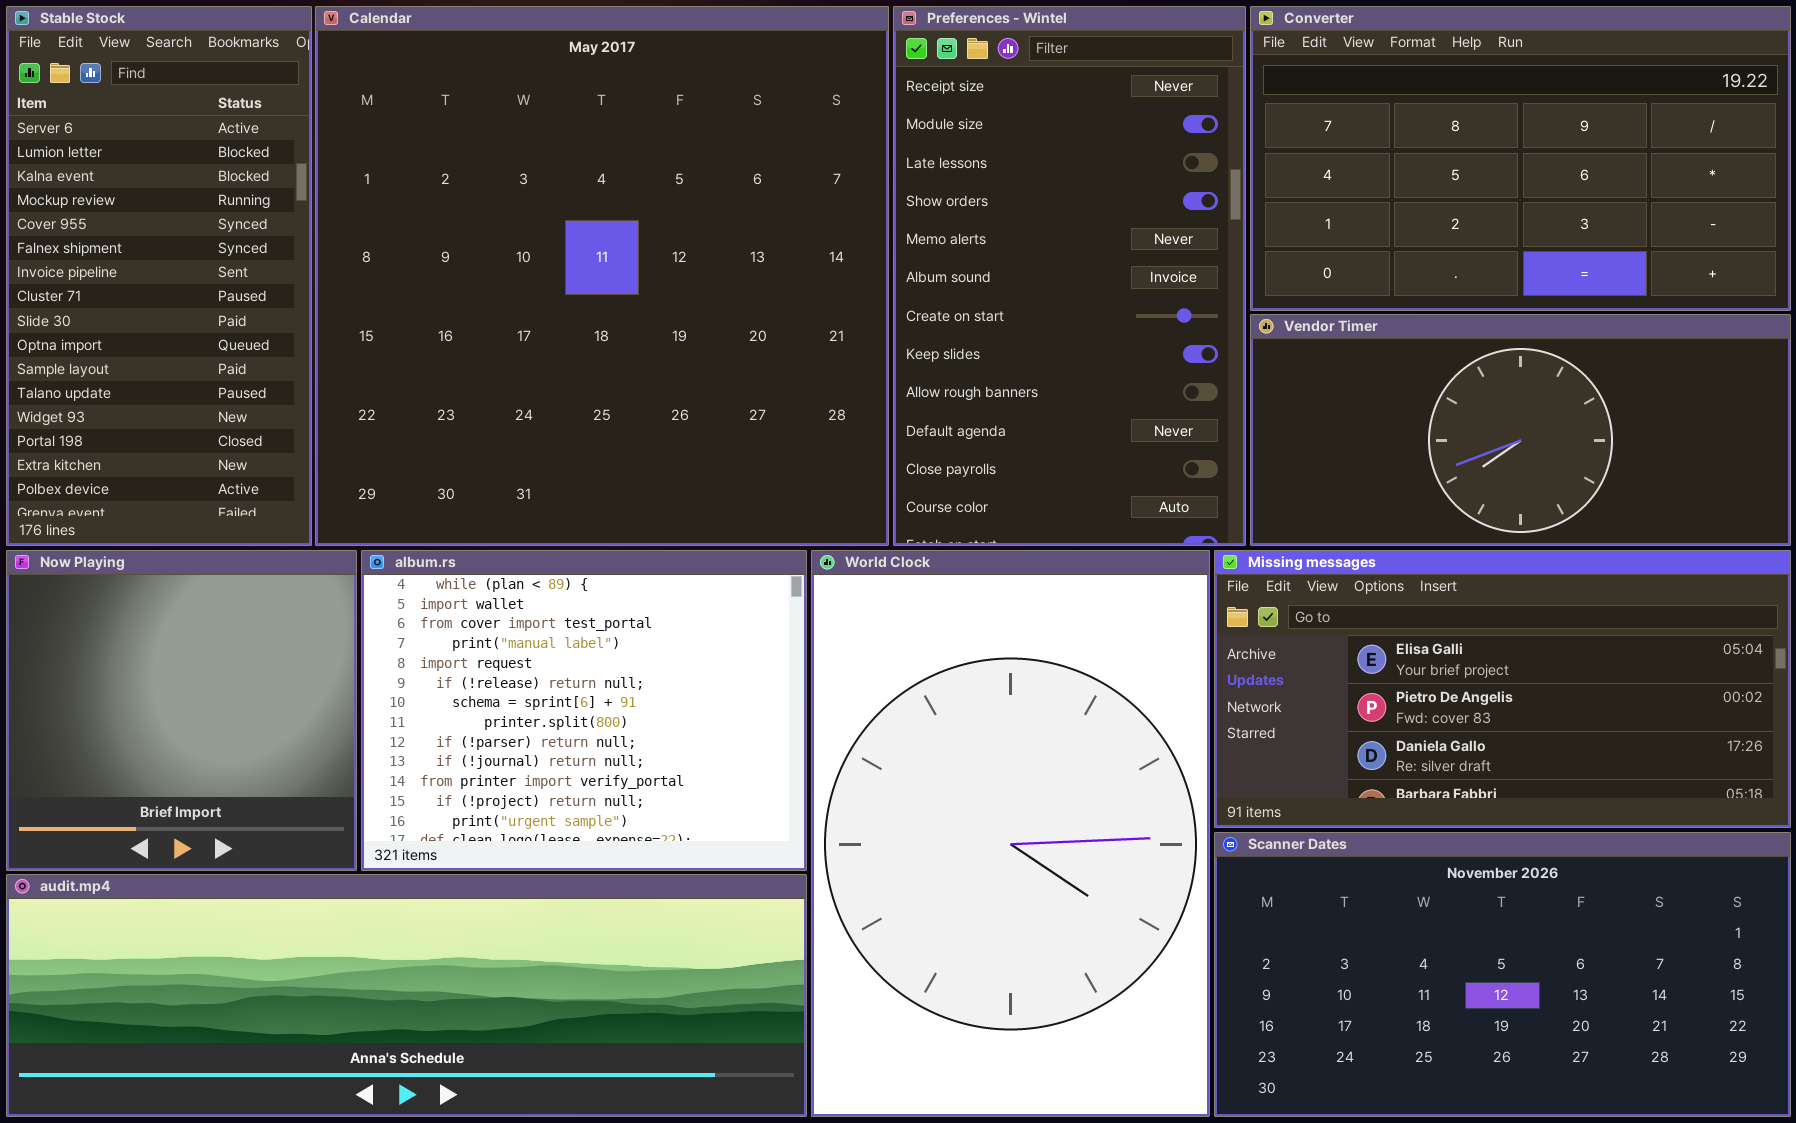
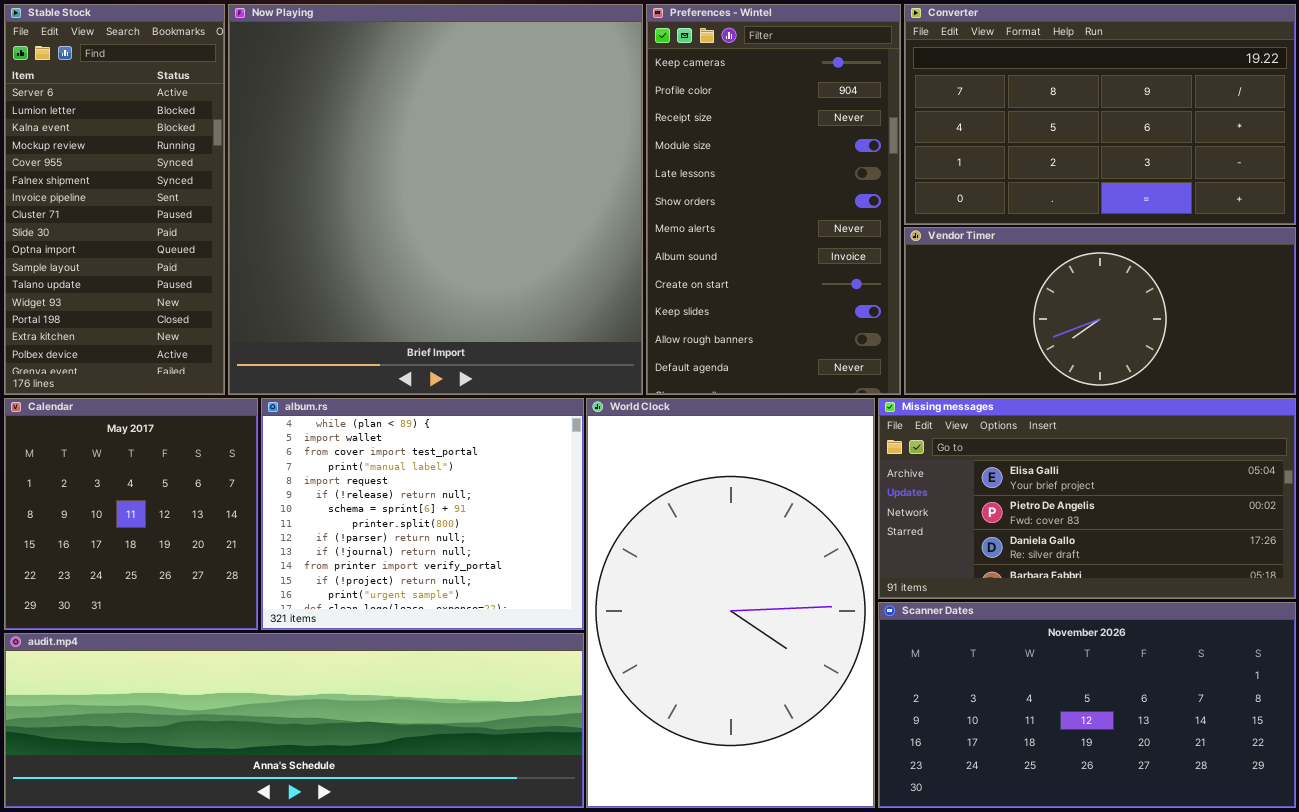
Calendar: [315,6,889,546] -> [4,398,258,630], moved, resized
Preferences - Wintel: [893,6,1246,546] -> [646,4,901,395], scrolled up 2 rows
Now Playing: [6,550,357,871] -> [228,4,643,395], moved, resized

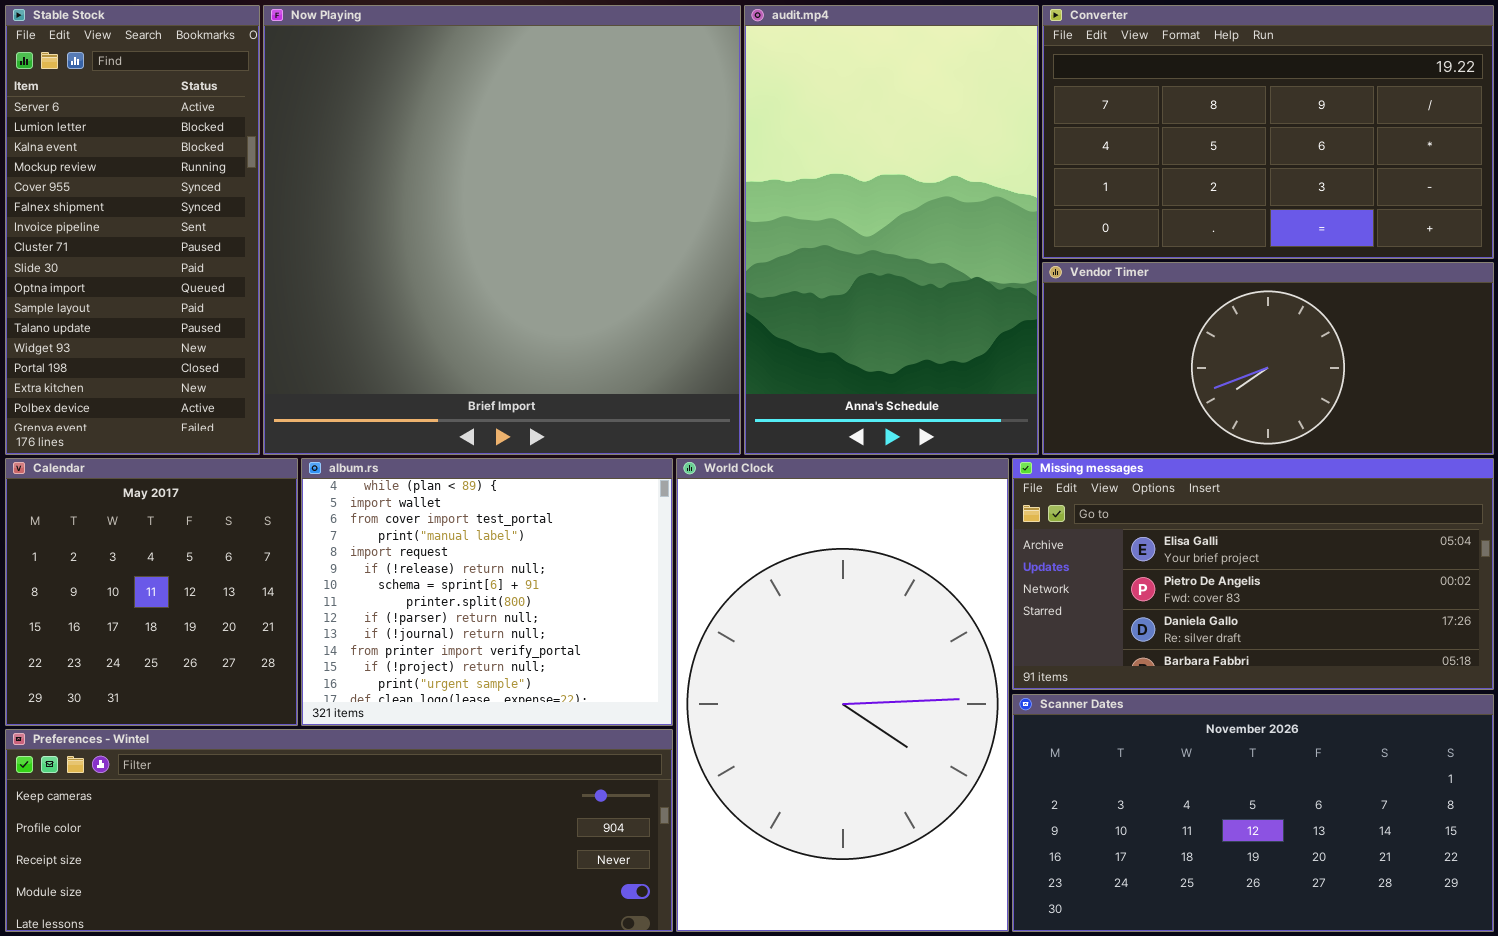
Preferences - Wintel: [646,4,901,395] -> [5,729,673,932], moved, resized
audit.mp4: [4,633,584,808] -> [744,5,1039,455], moved, resized

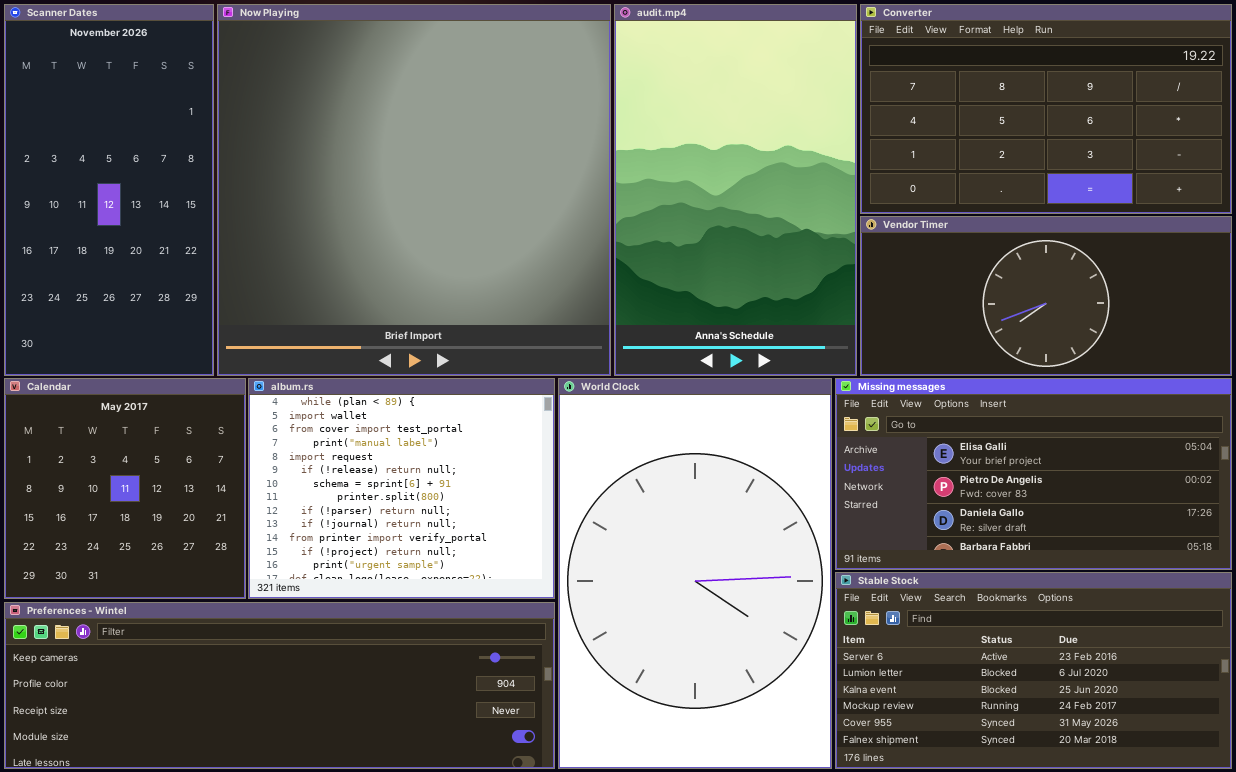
Stable Stock: [5,5,260,455] -> [835,572,1232,769], moved, resized
Scanner Dates: [1012,694,1494,932] -> [4,4,214,376], moved, resized

